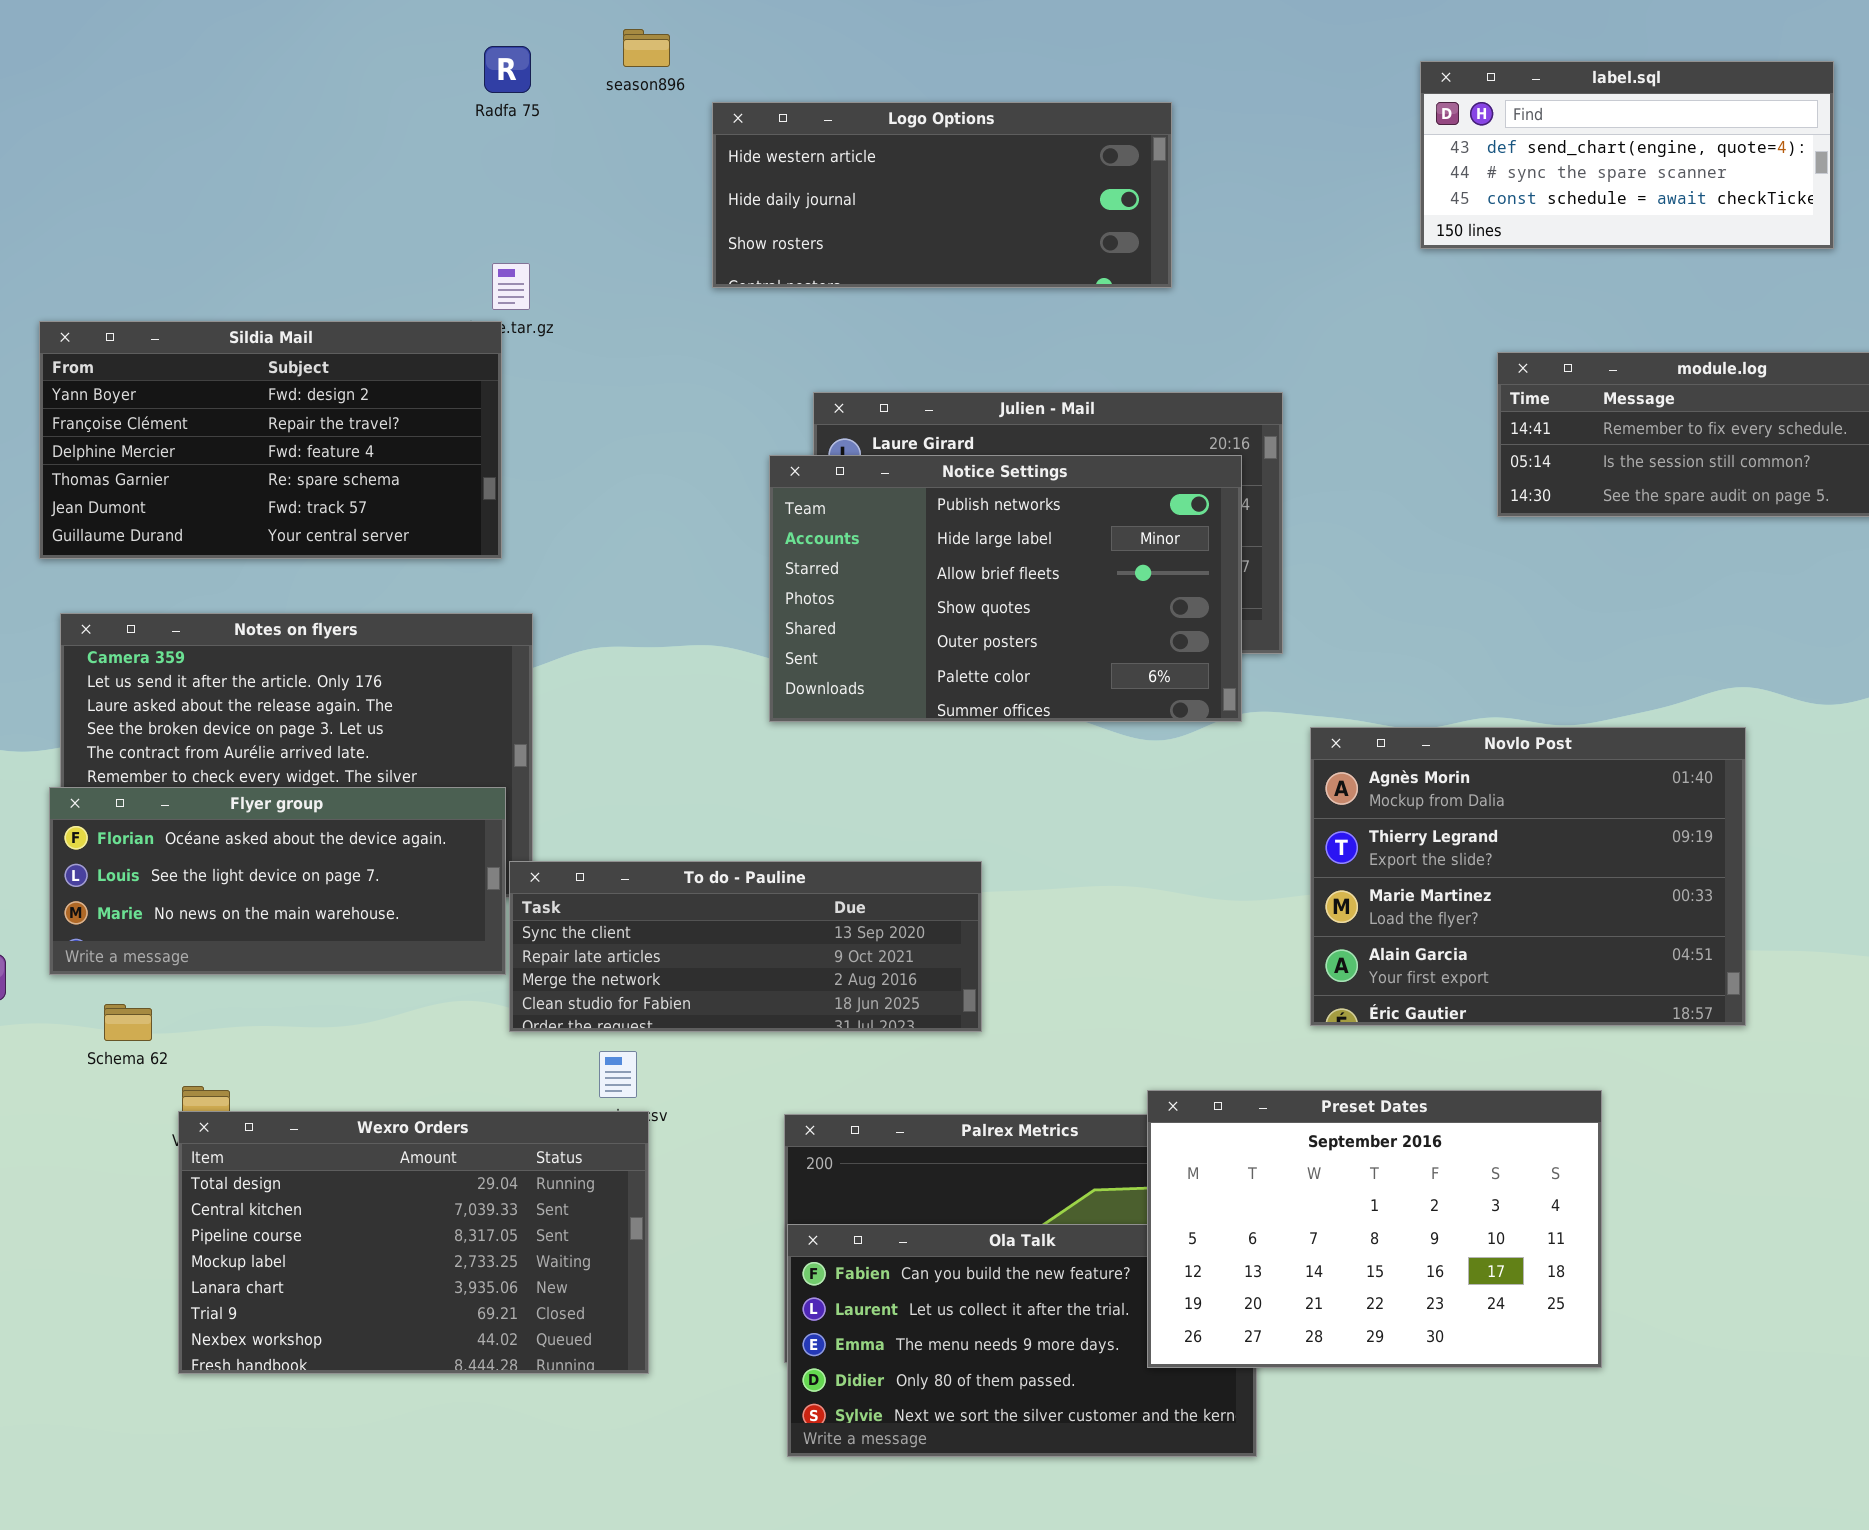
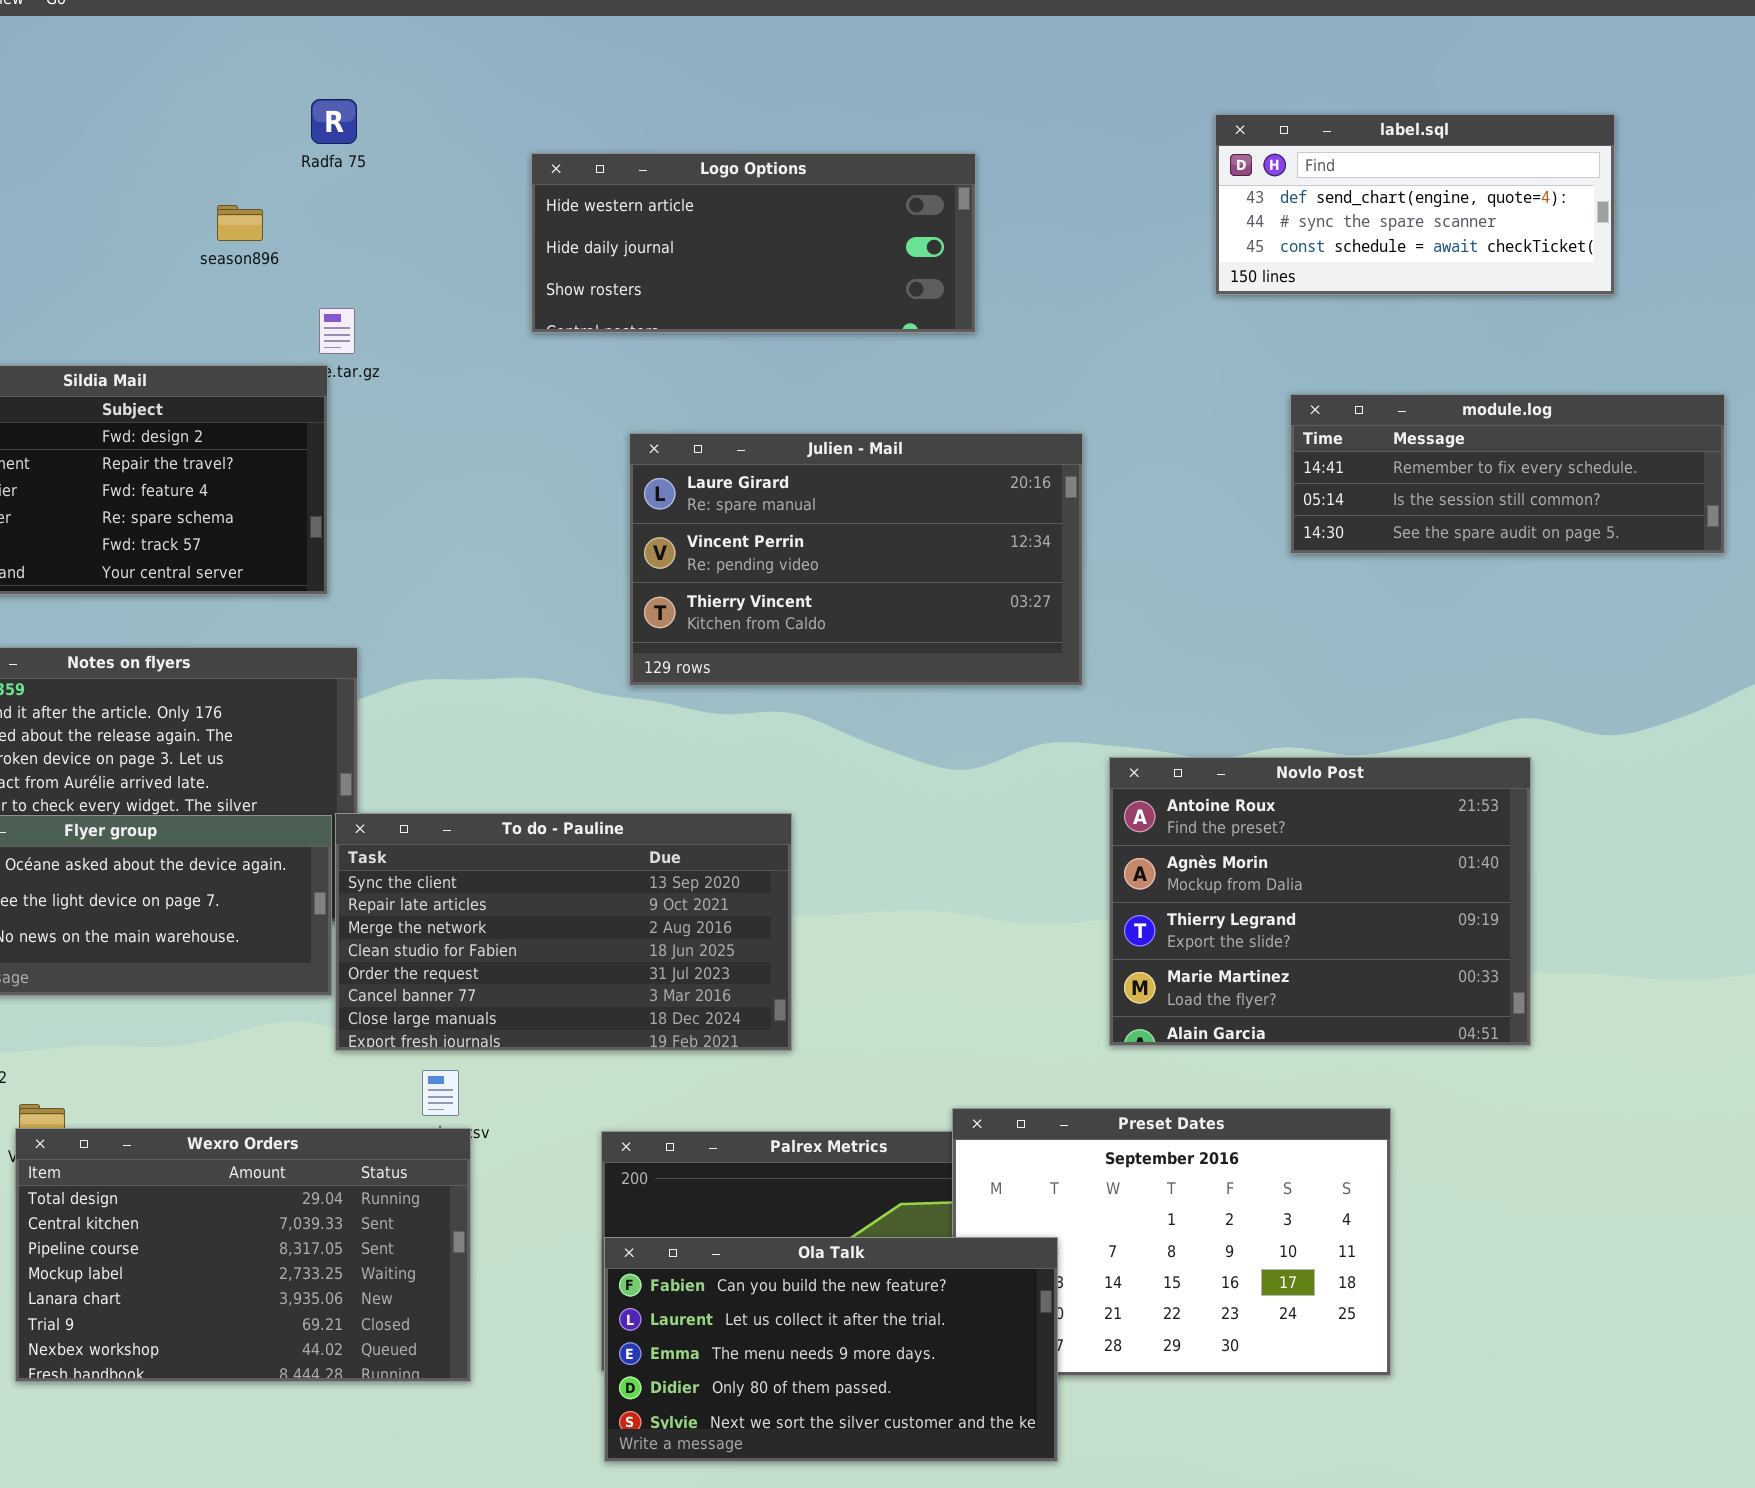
season896: [623,29,670,67] -> [217,205,263,241], moved
Notice Settings: [769,455,1242,722] -> none, closed
Novlo Post: [1310,727,1746,1026] -> [1109,757,1531,1046], scrolled up 1 row
To do - Pauline: [509,861,982,1032] -> [335,813,792,1051], resized
Ola Talk: [787,1224,1257,1457] -> [604,1237,1058,1462], raised

